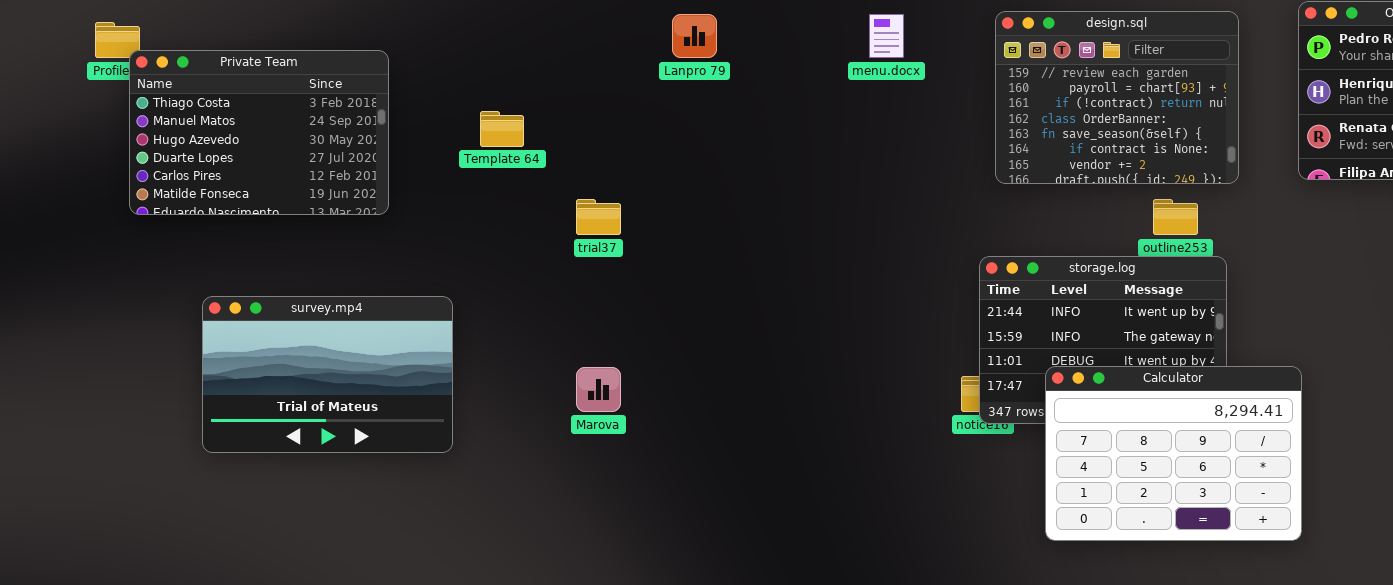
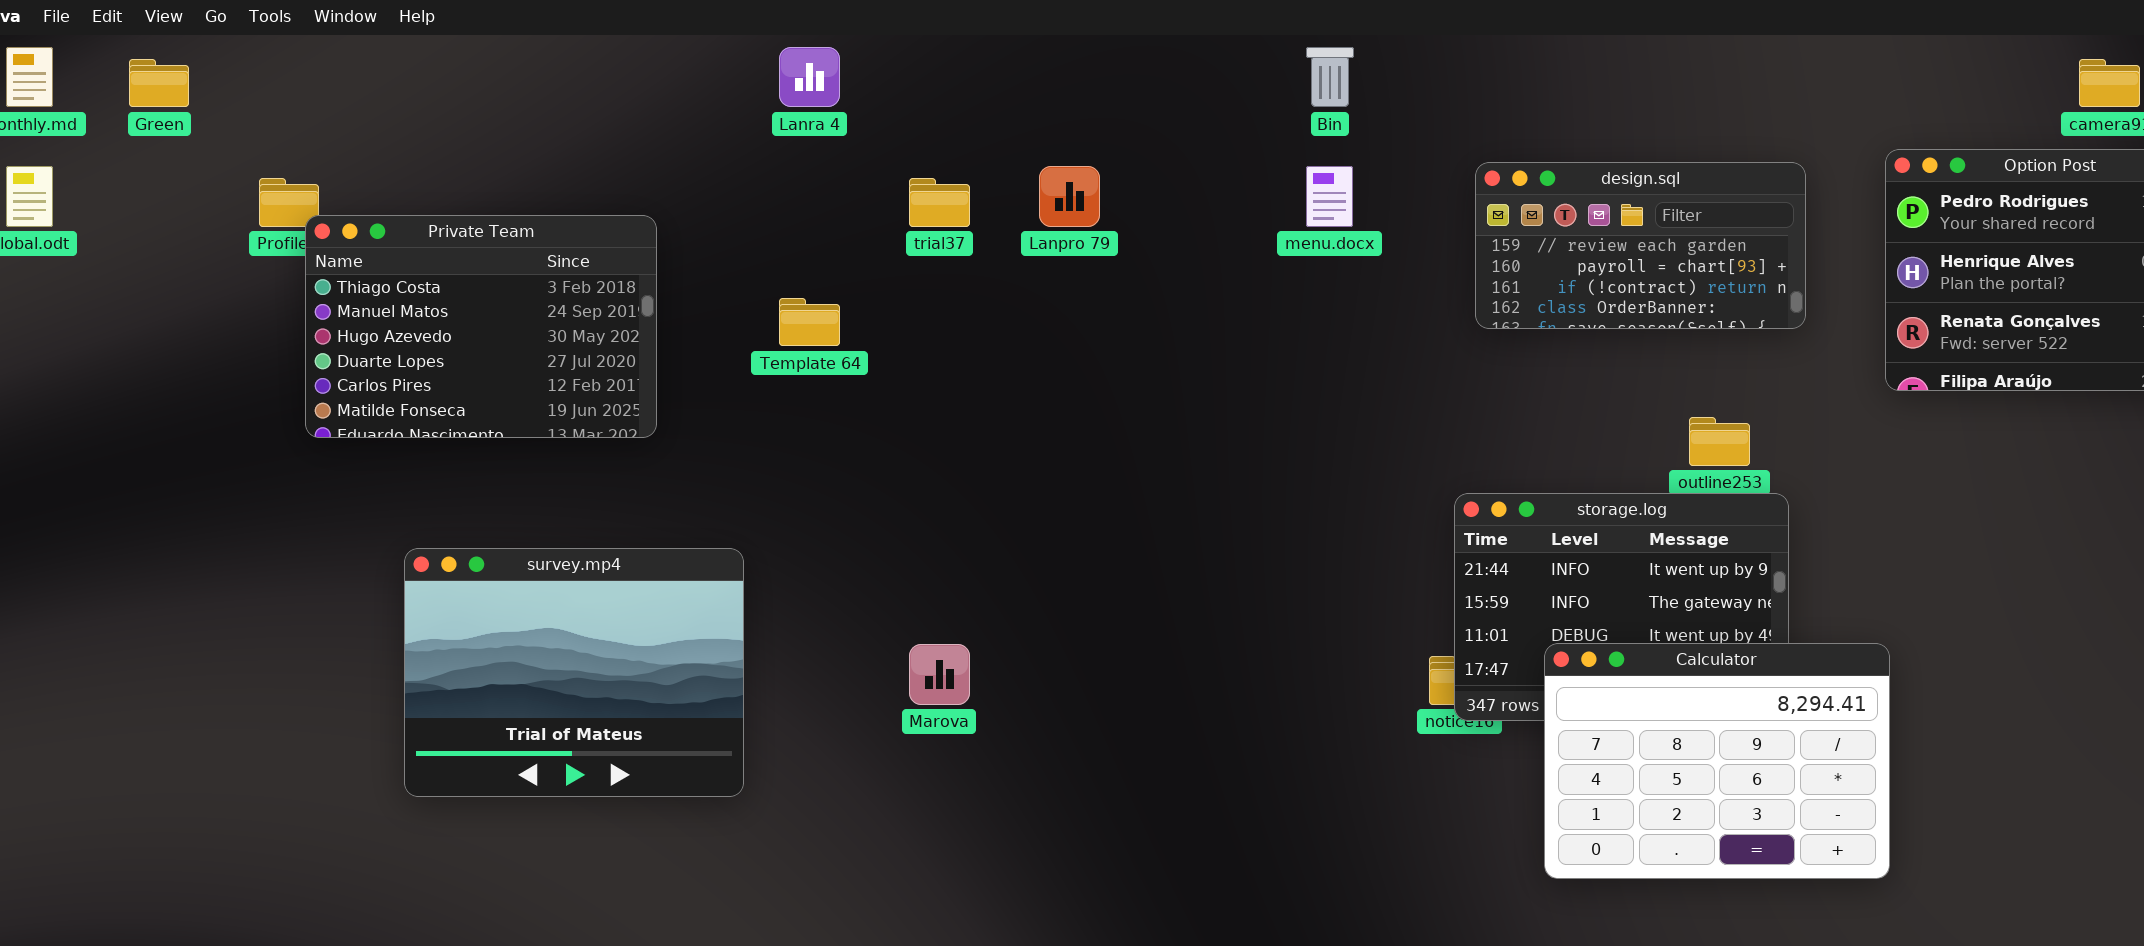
design.sql: [995,11,1239,184] -> [1475,162,1806,329], resized
trial37: [576,199,621,235] -> [909,178,970,227], moved
survey.mp4: [202,296,453,453] -> [404,548,744,797], resized

